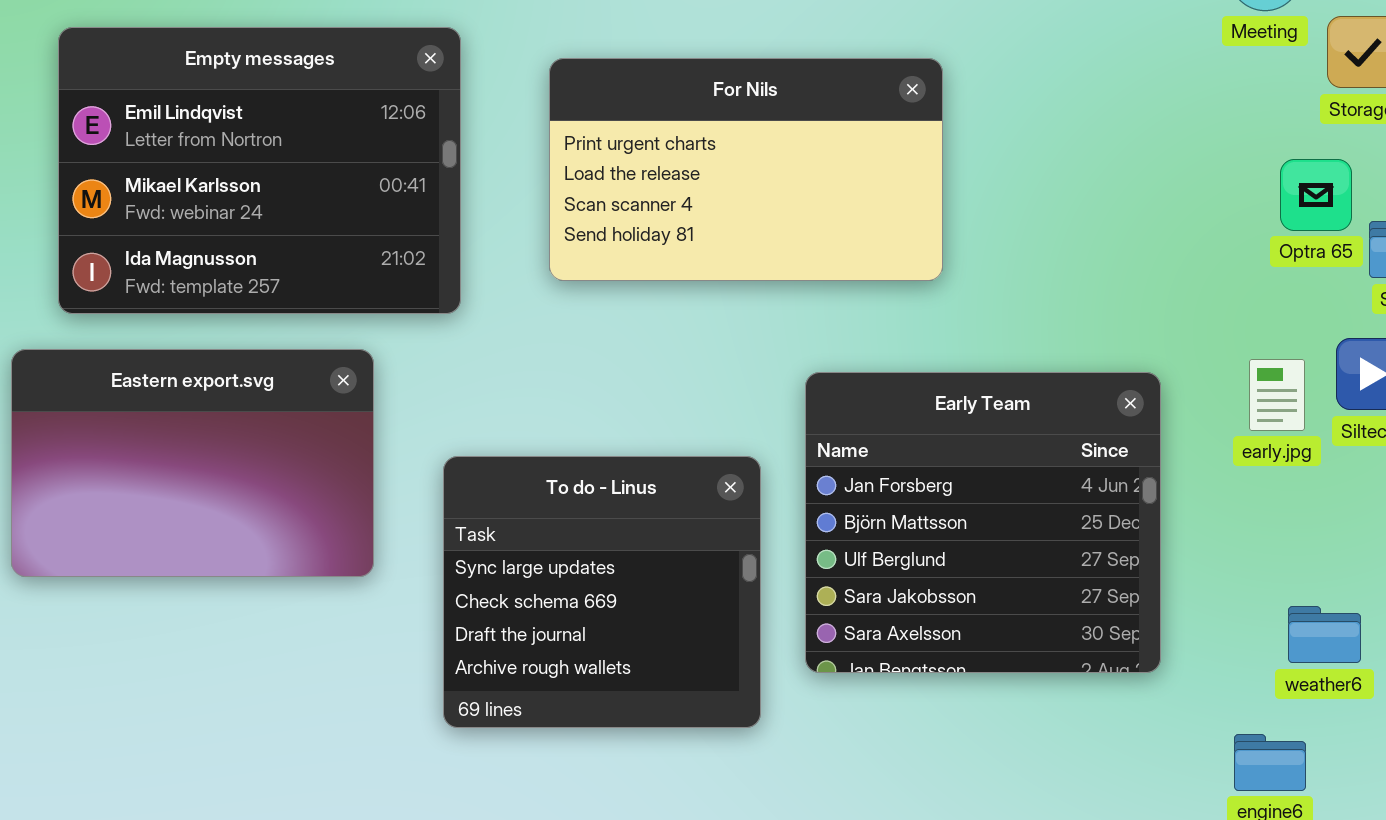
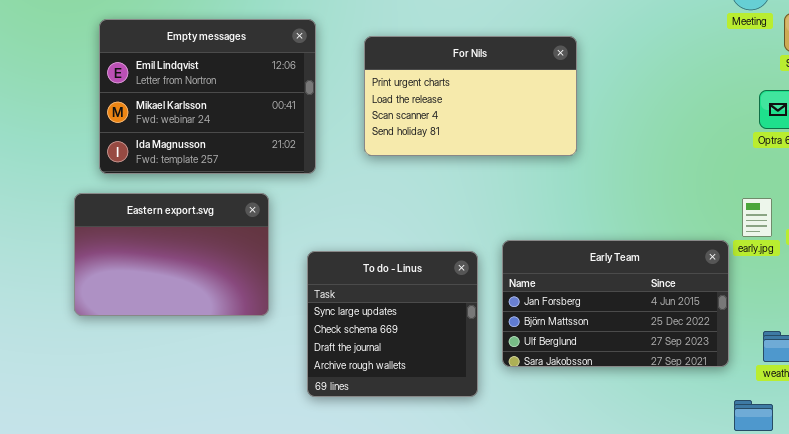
Early Team: [805,372,1161,673] -> [502,240,729,367], resized

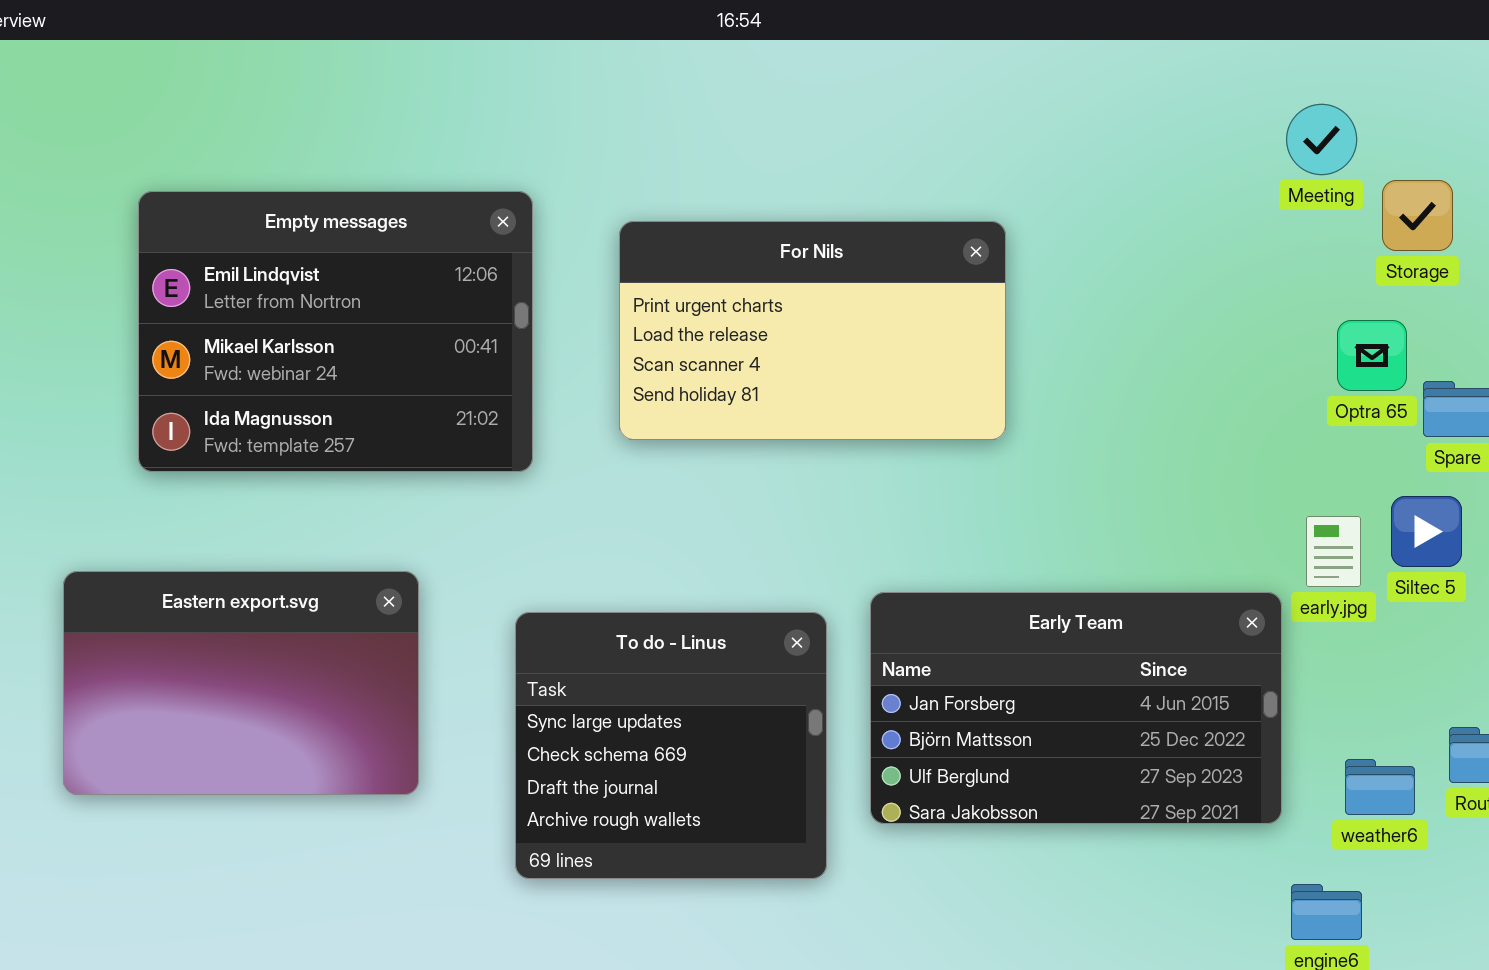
Eastern export.svg: [74,193,269,316] -> [63,571,419,795], moved

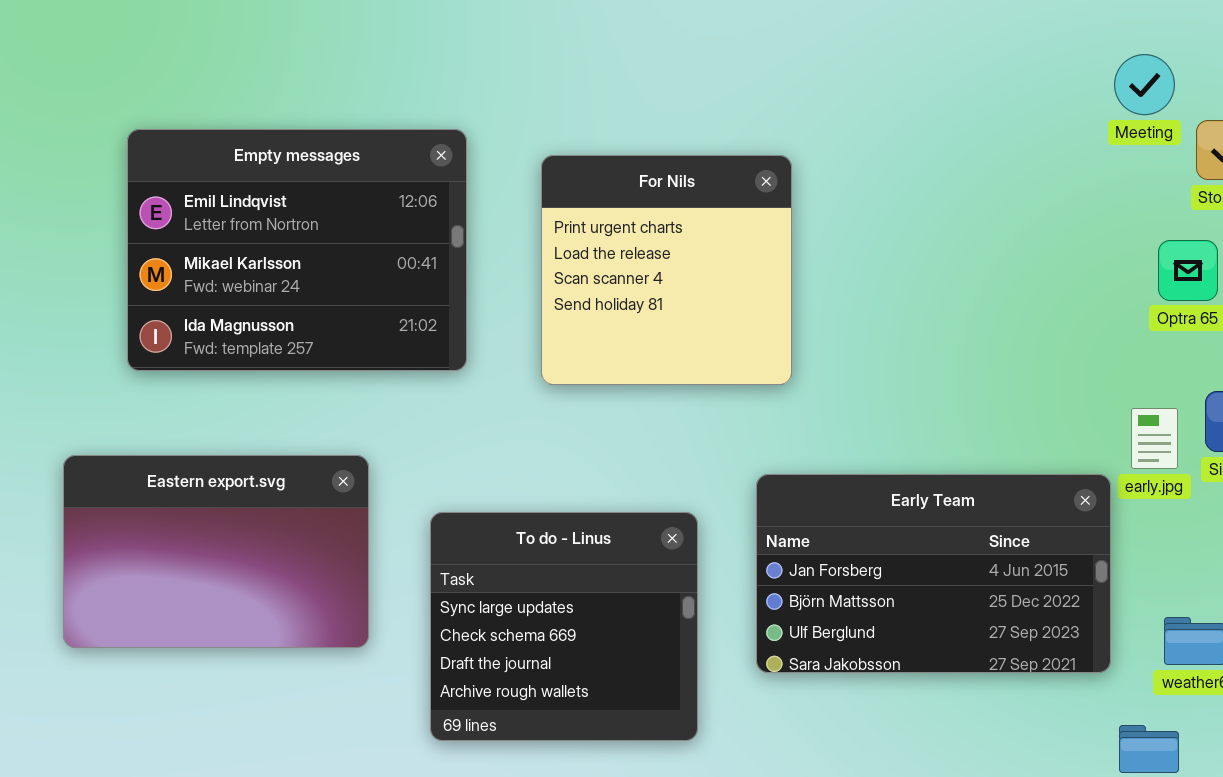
For Nils: [619,221,1006,440] -> [541,155,792,385], resized
To do - Linus: [515,612,827,879] -> [430,512,698,741], moved

